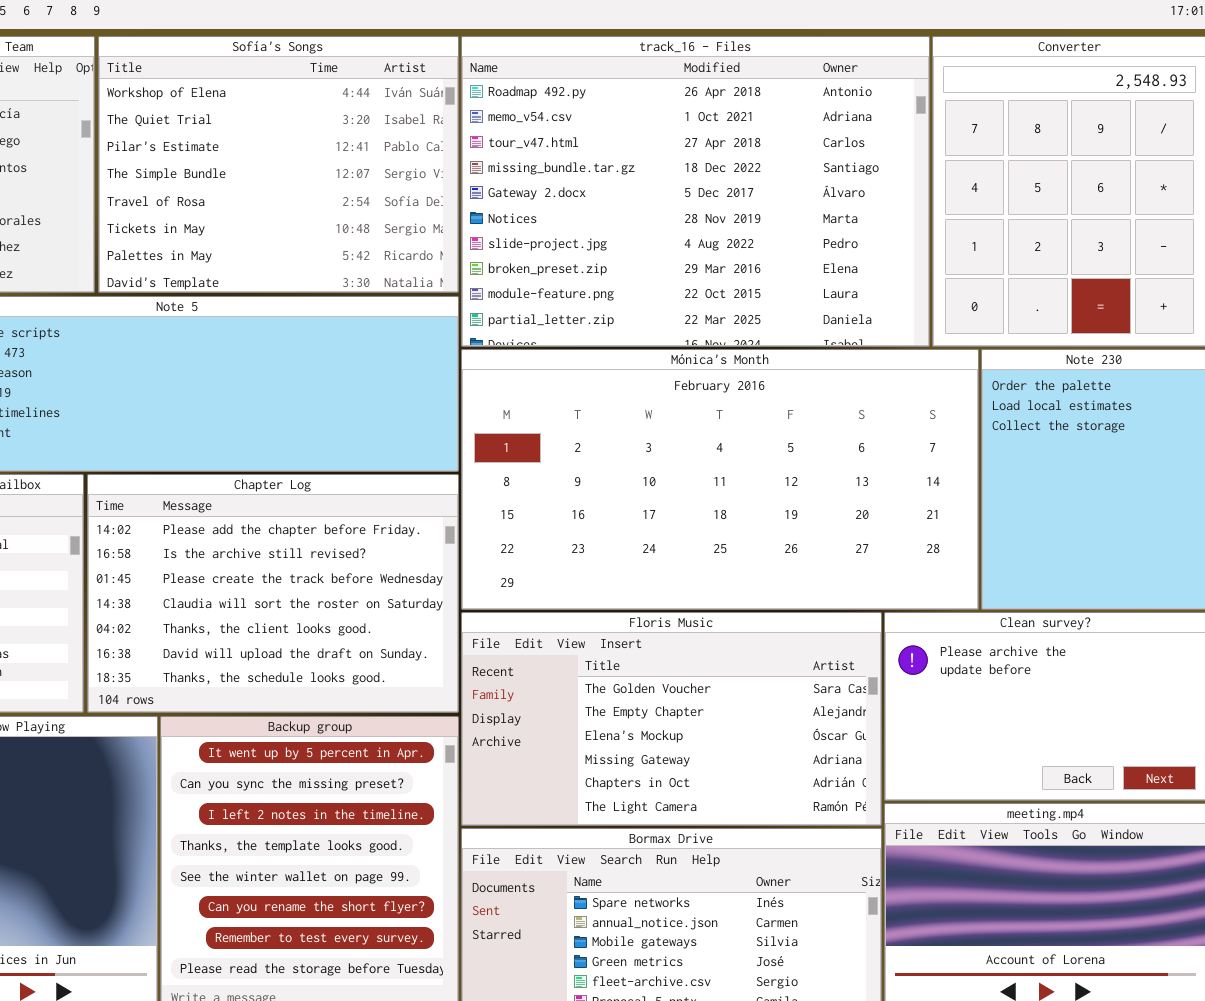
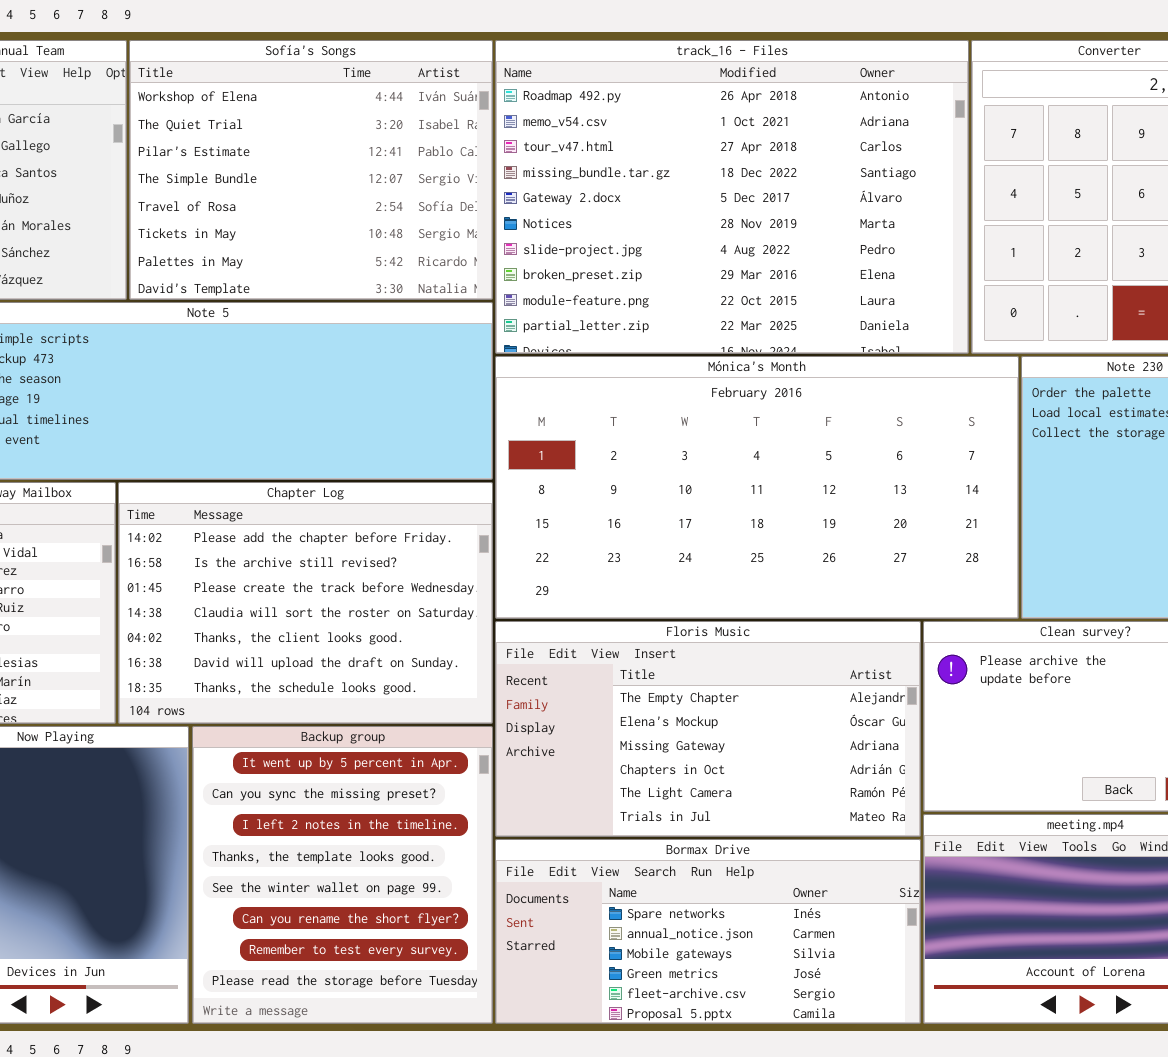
Floris Music: [461,612,882,826] -> [495,621,921,837], scrolled down 1 row

